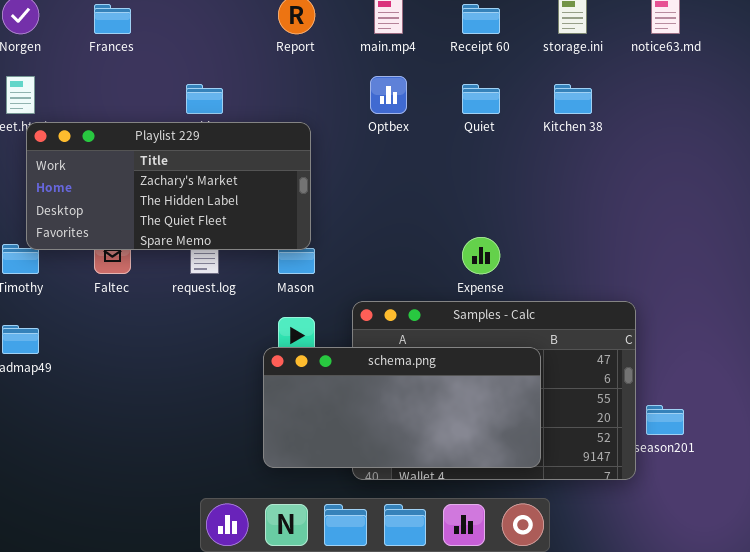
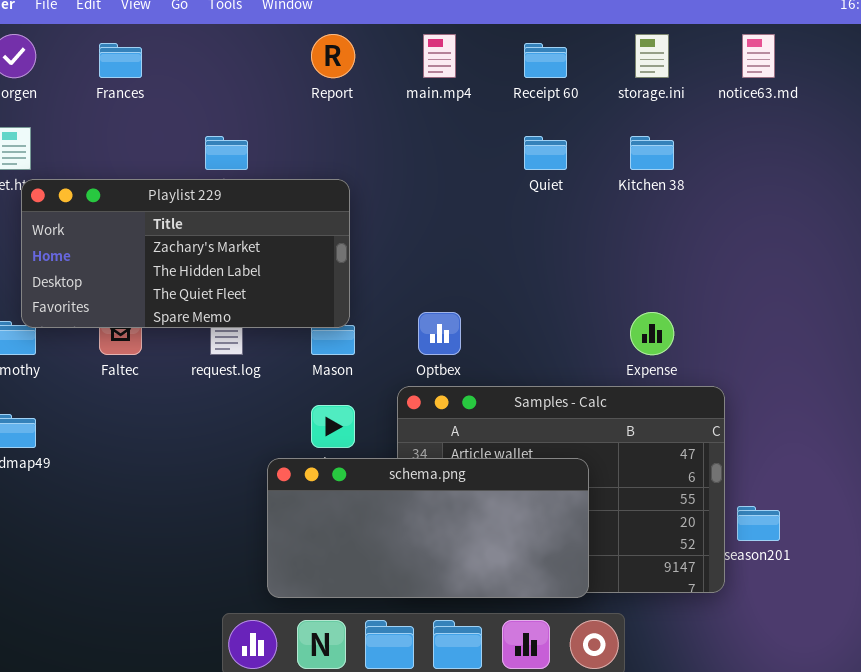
Optbex: [370,76,407,114] -> [418,312,461,355], moved
Expense: [462,237,500,274] -> [630,312,674,355], moved
schema.png: [263,347,541,468] -> [267,458,589,598], moved

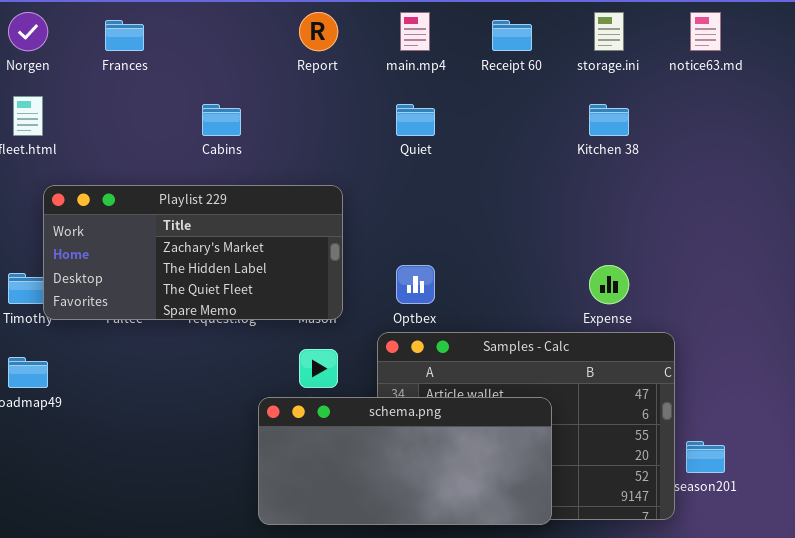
Quiet: [524,136,567,170] -> [396,104,435,136], moved
Playlist 229: [21,179,350,328] -> [43,185,343,320], moved

